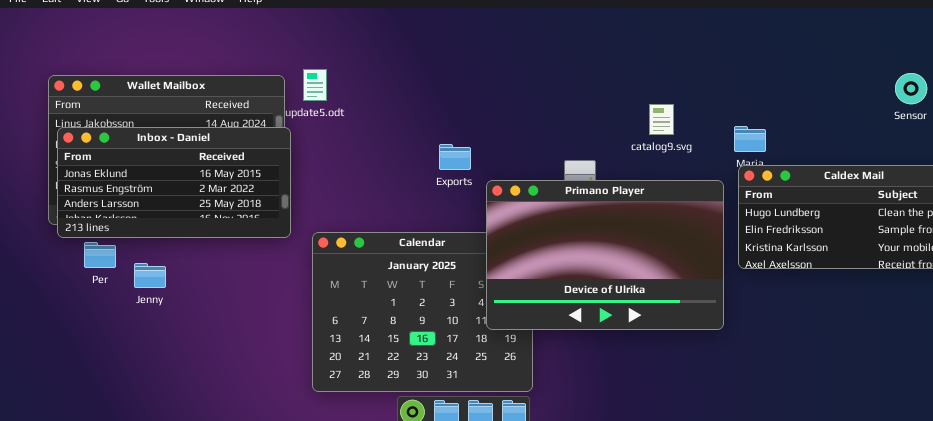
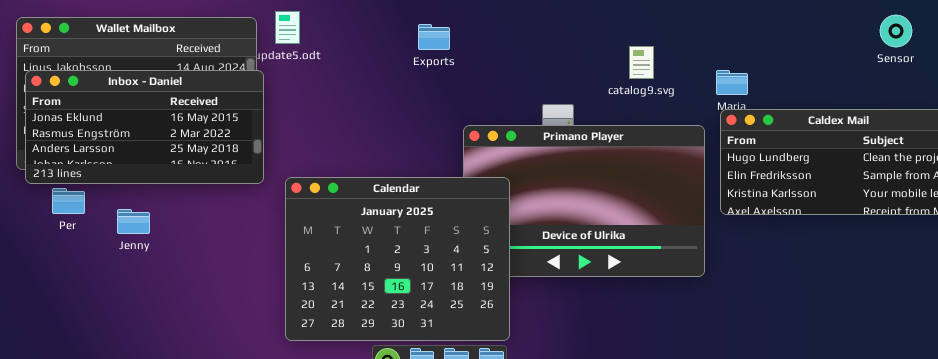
Exports: [439,144,471,170] -> [418,24,450,50], moved
Calendar: [312,232,533,392] -> [285,177,510,341], raised
Jenny: [134,263,166,288] -> [117,209,150,234], moved

